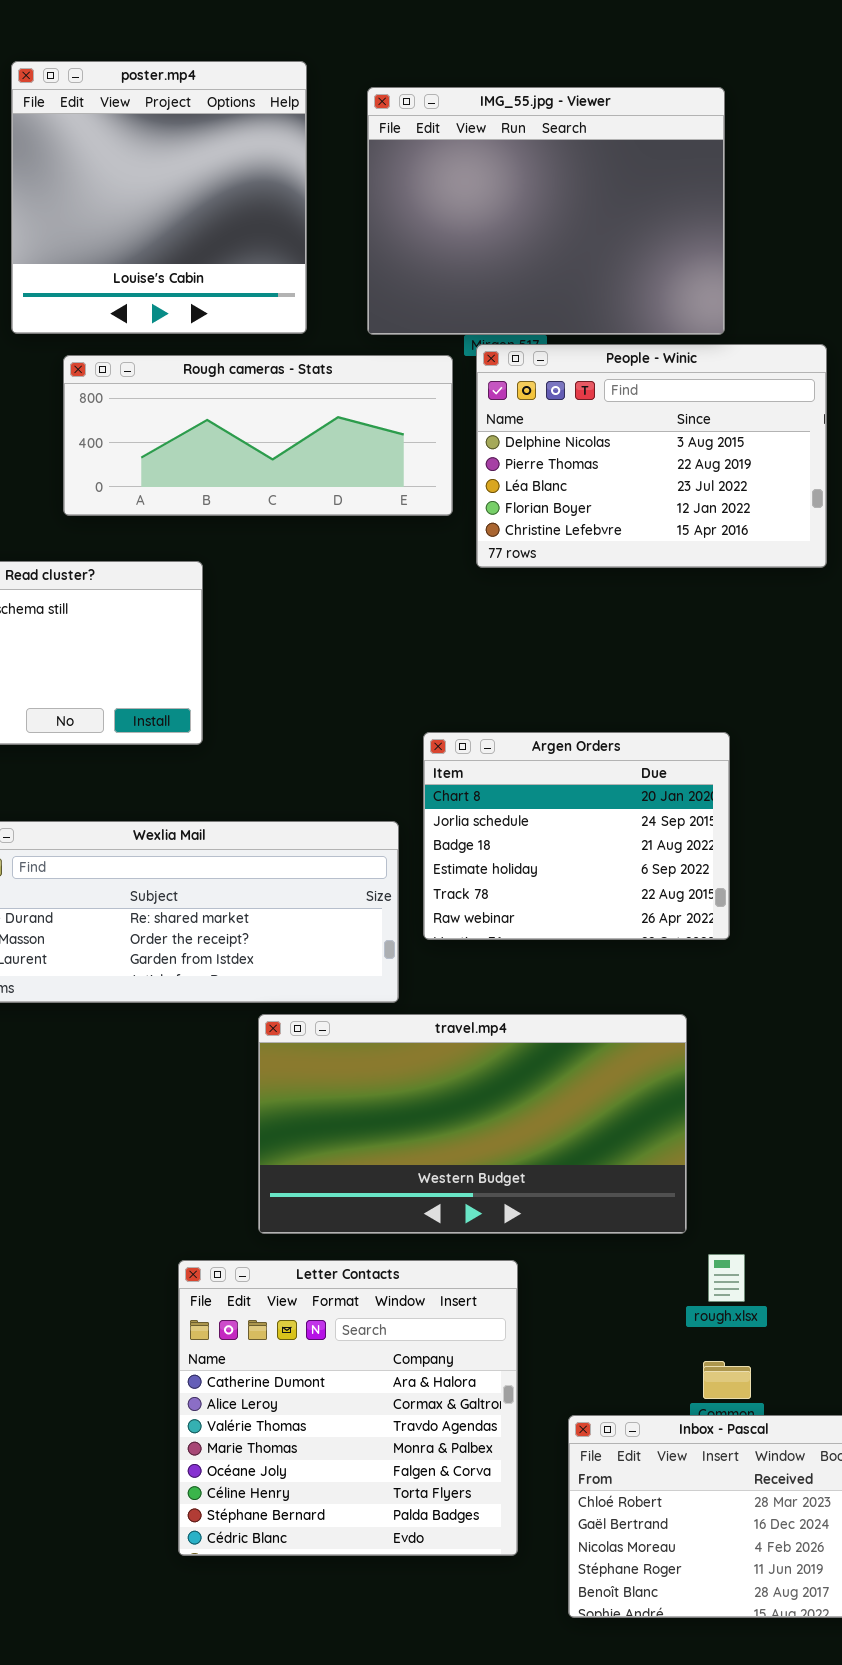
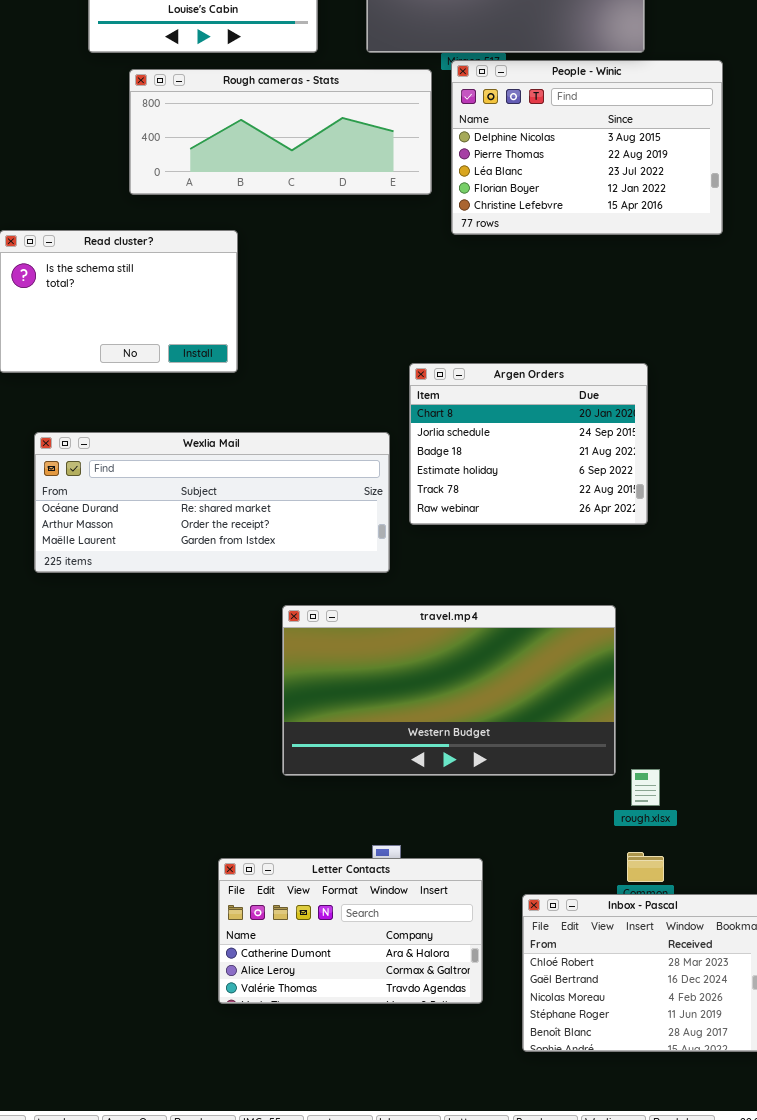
travel.mp4: [258,1014,687,1234] -> [282,605,616,776], moved
Letter Contacts: [178,1260,518,1556] -> [218,858,483,1004], resized

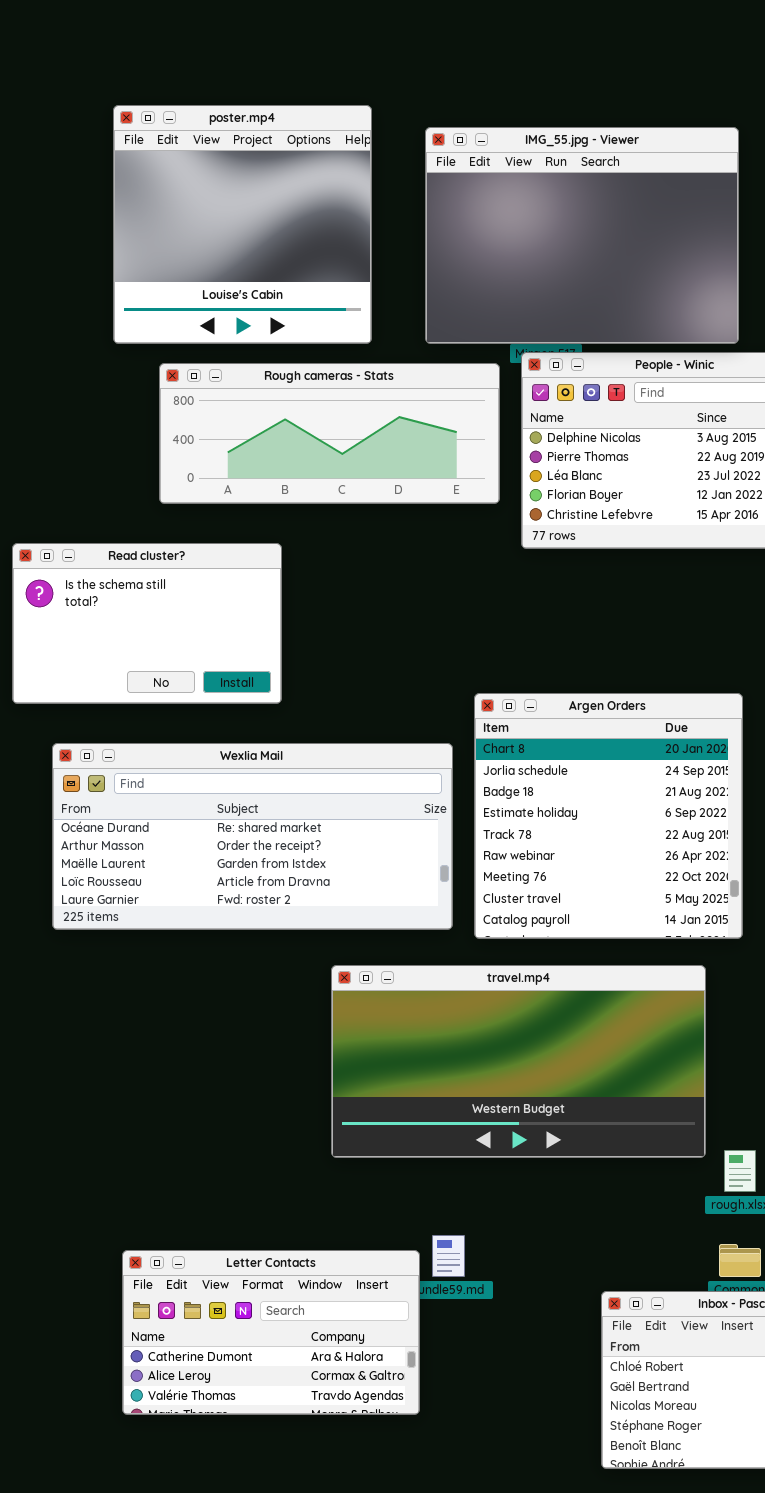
Argen Orders: [409,363,648,525] -> [474,693,743,939], resized
Wexlia Mail: [34,432,390,573] -> [52,743,453,930], resized
Letter Contacts: [218,858,483,1004] -> [122,1250,420,1415], moved

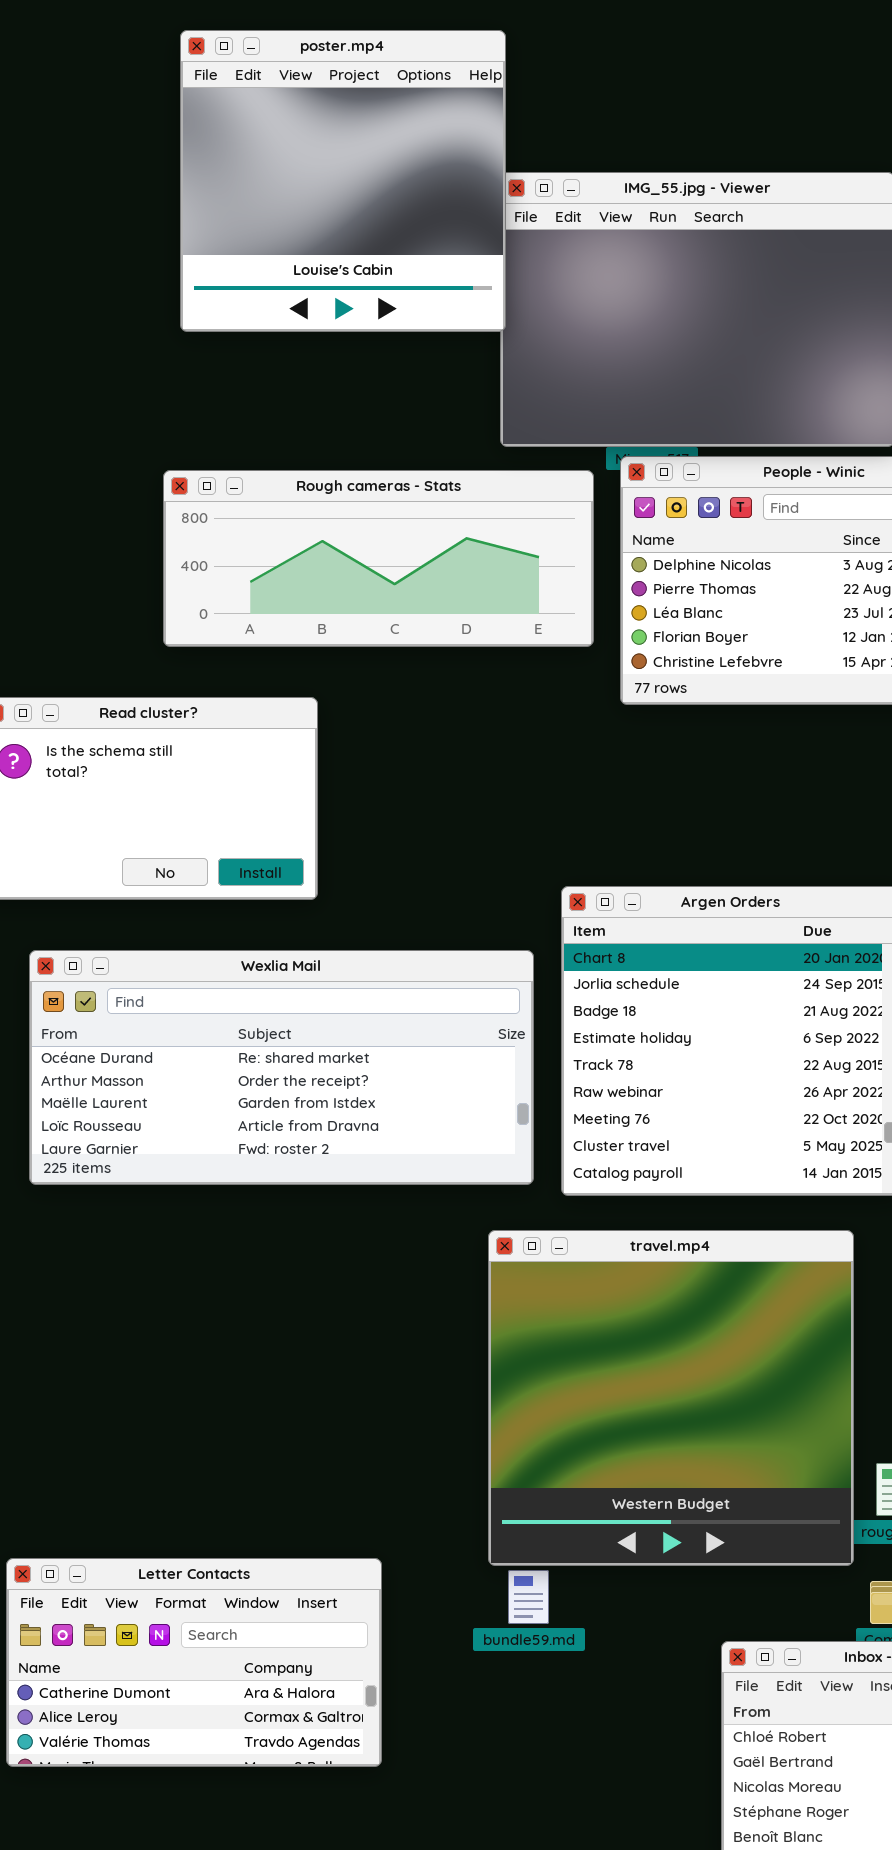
poster.mp4: [113,105,372,344] -> [180,30,506,332], moved
travel.mp4: [331,965,706,1158] -> [488,1230,854,1566], resized
Letter Contacts: [122,1250,420,1415] -> [6,1558,382,1767], moved

